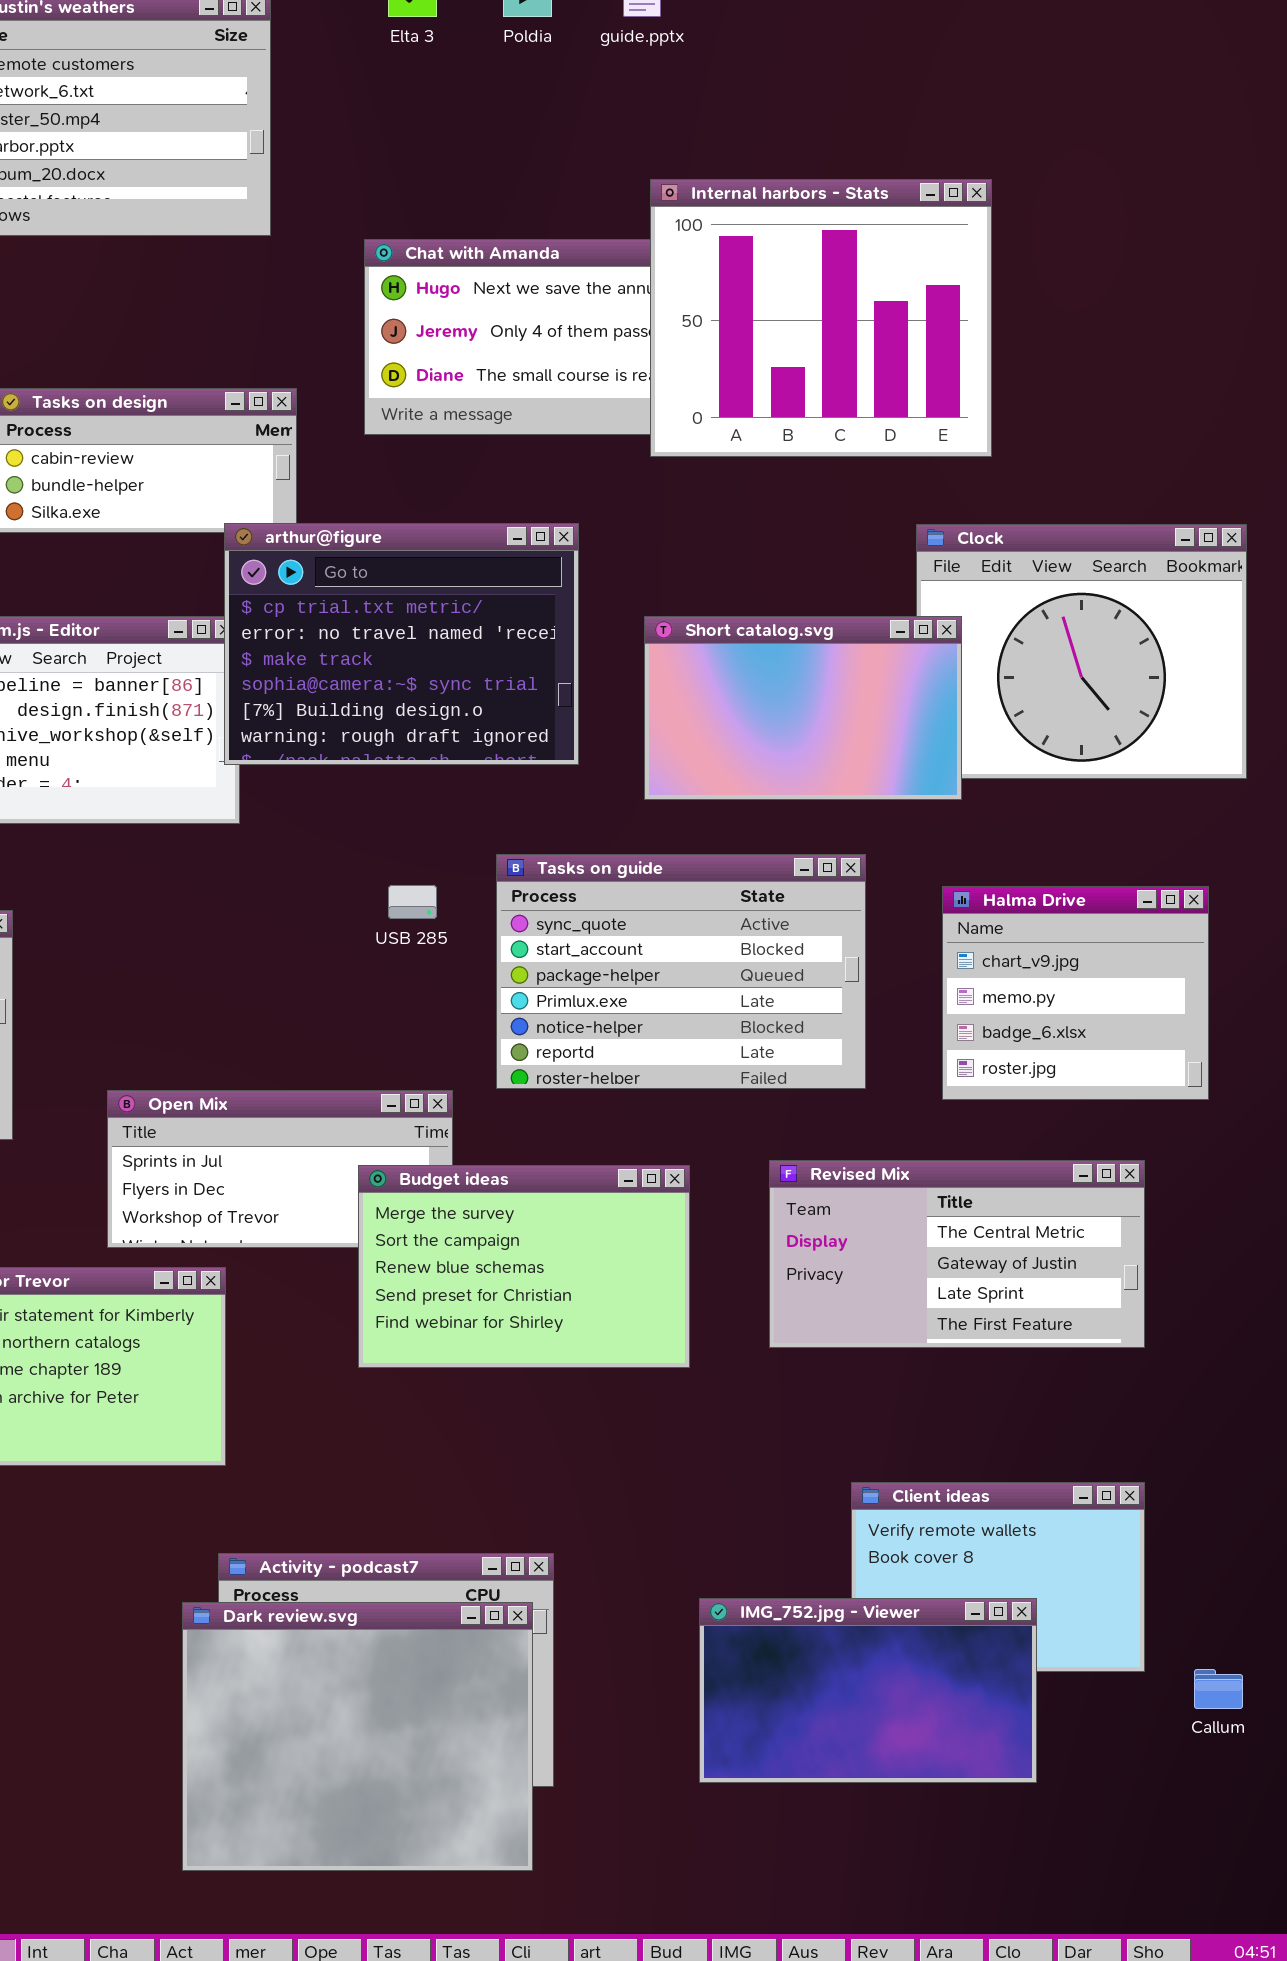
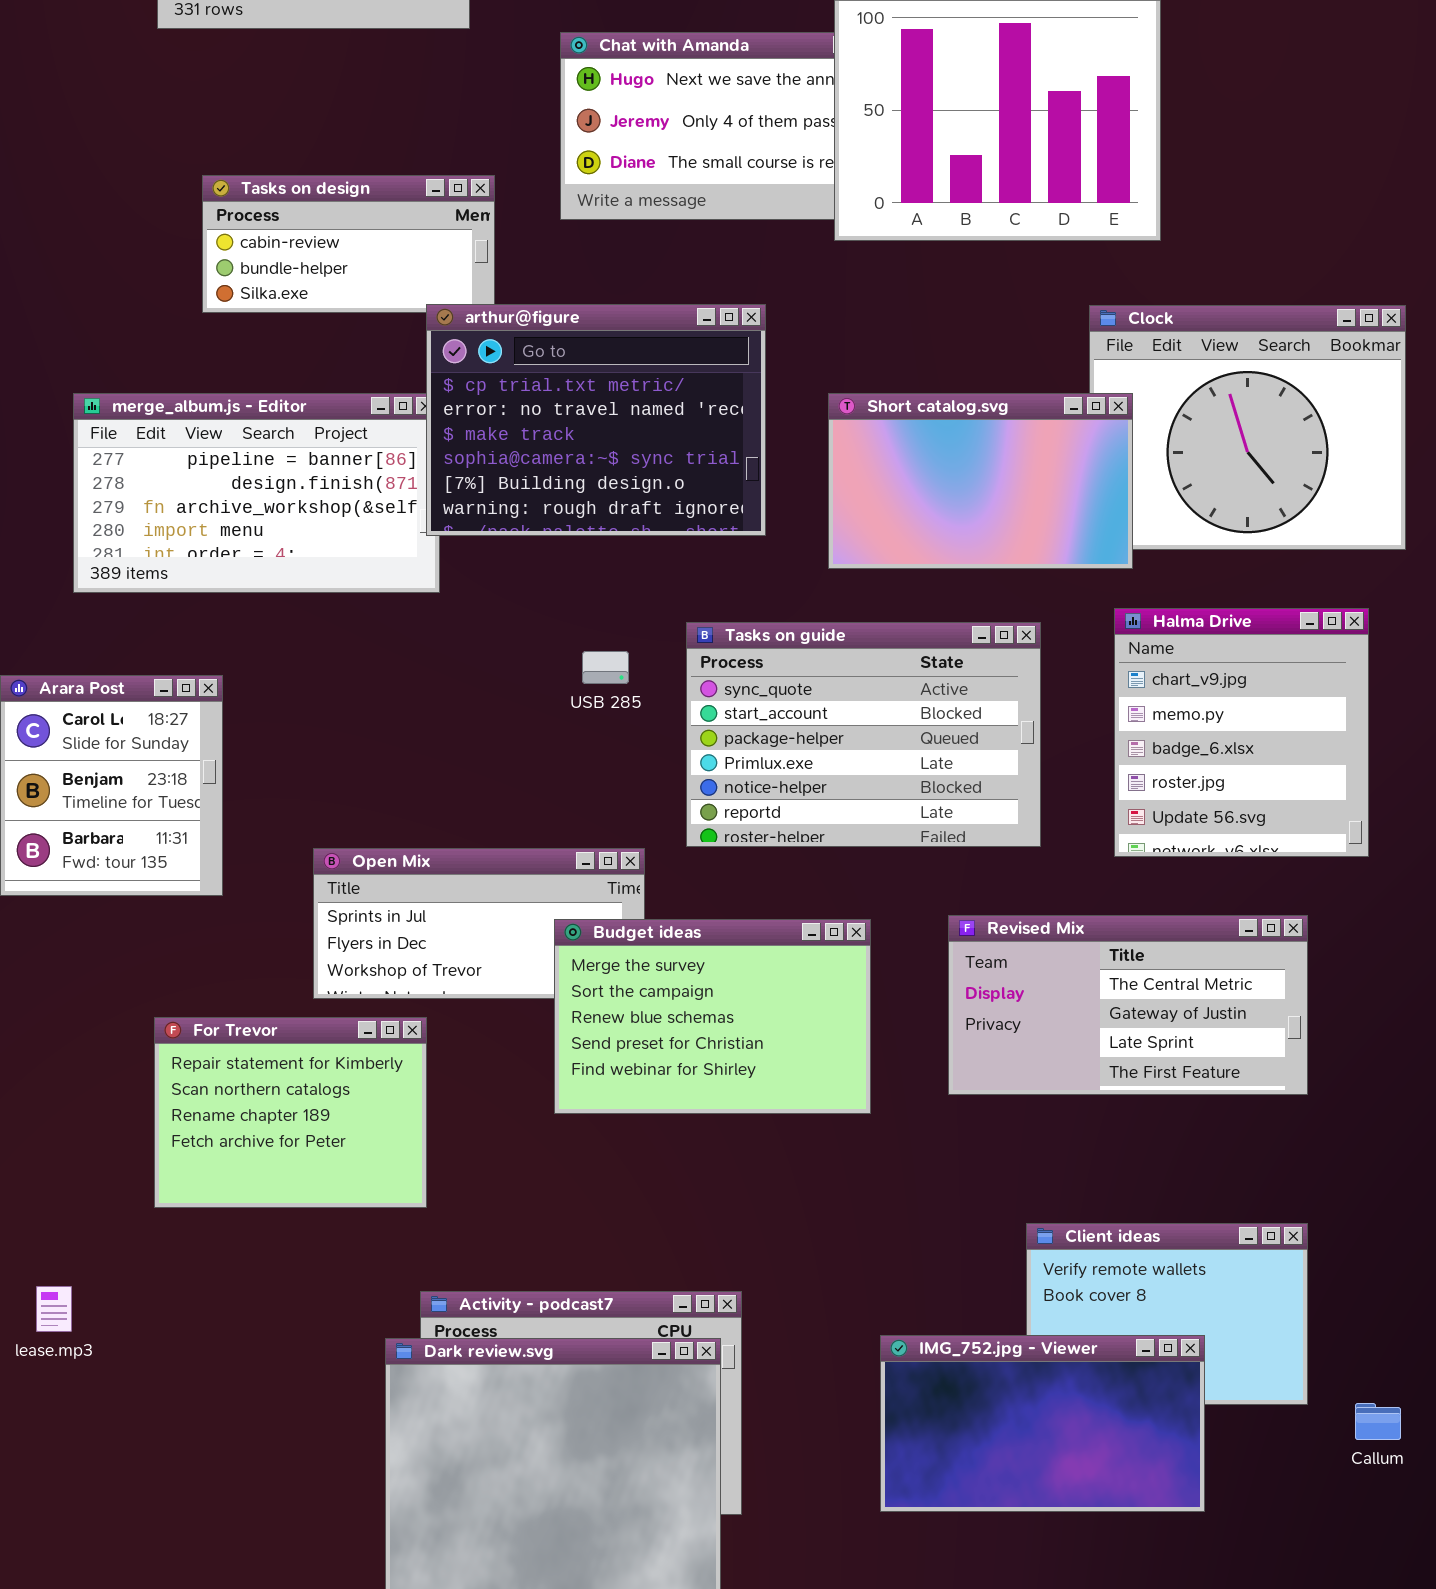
Halma Drive: [942,886,1209,1100] -> [1114,608,1369,857], resized

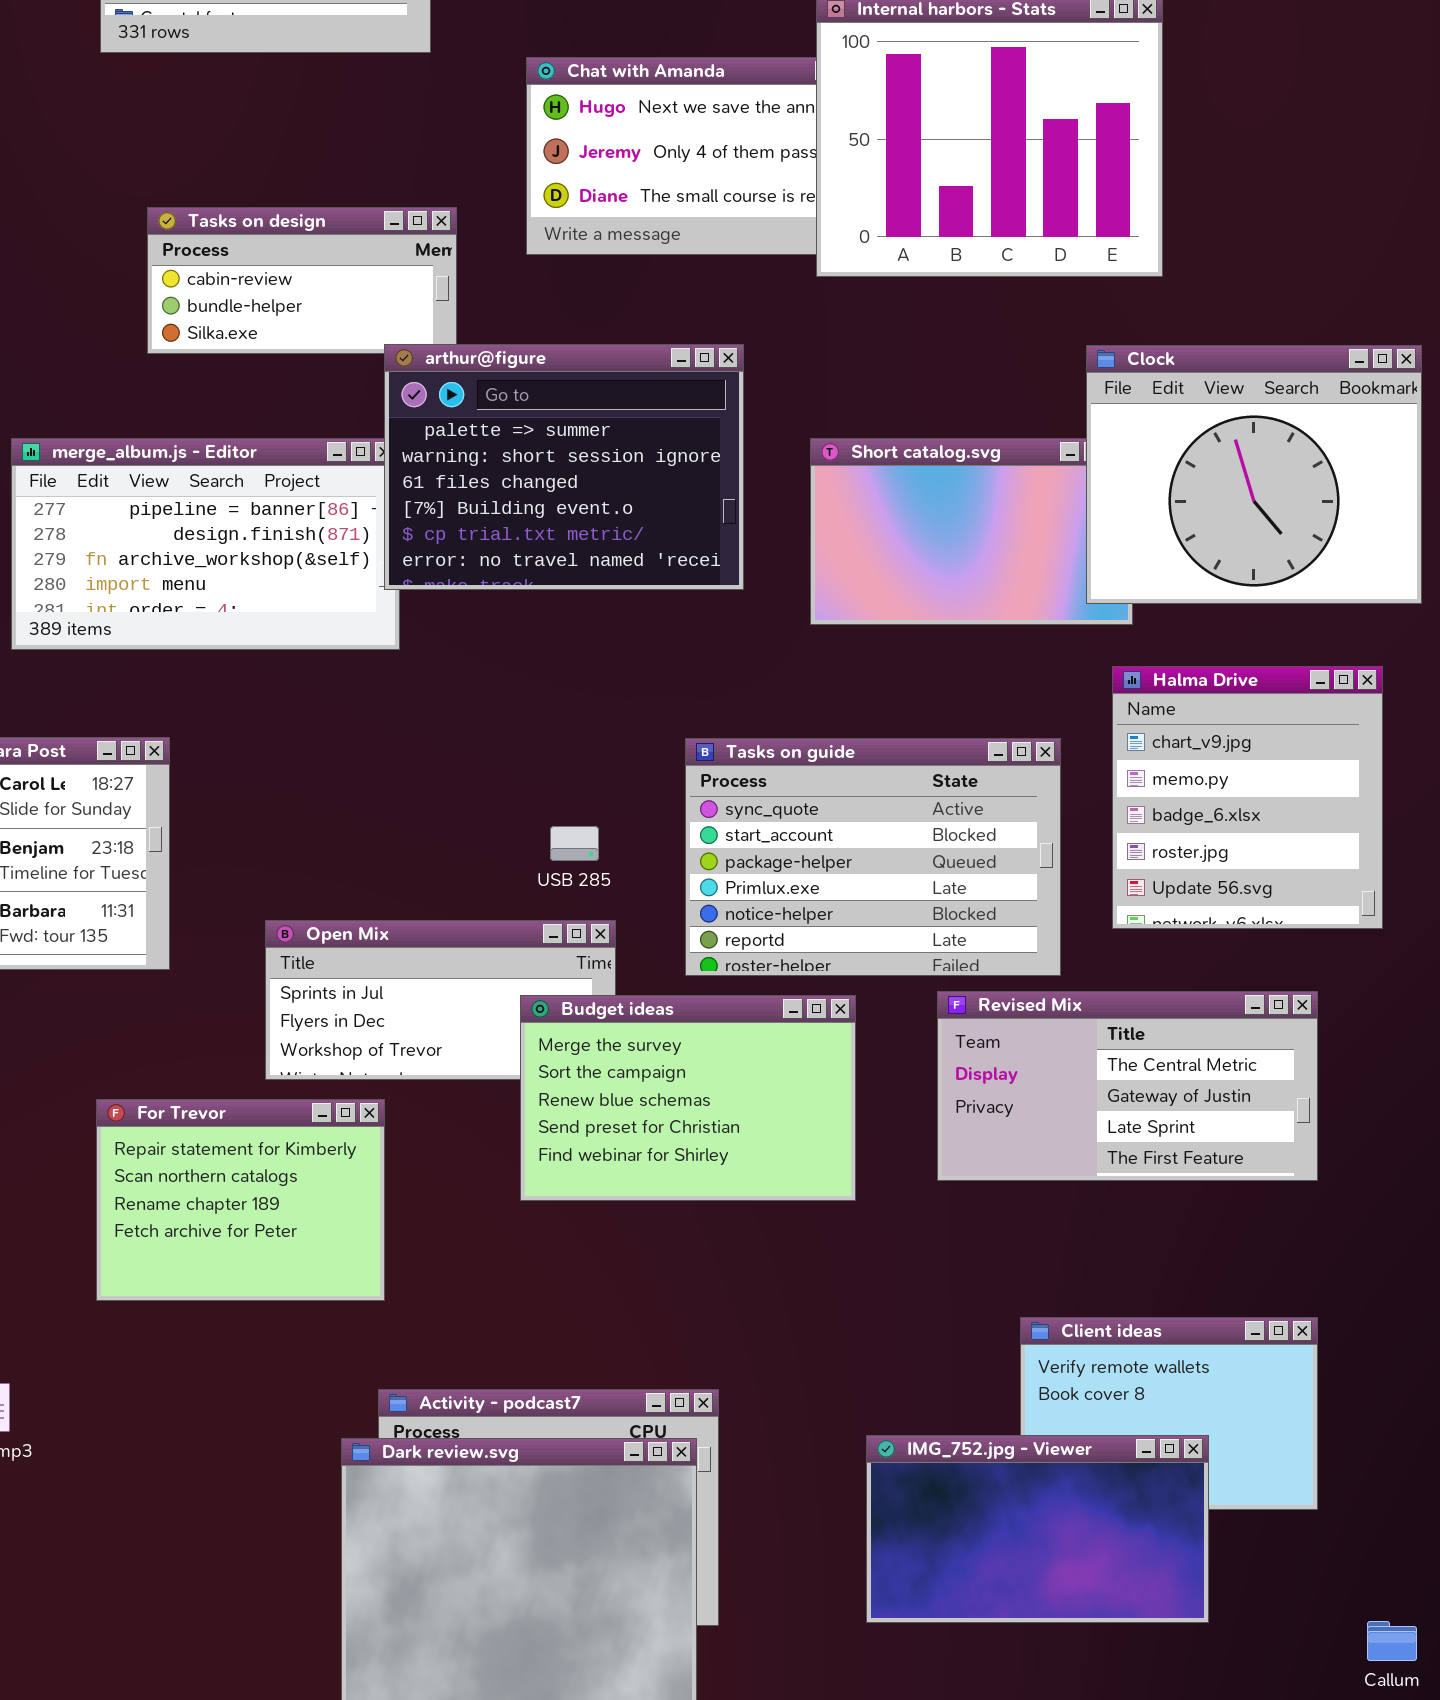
arthur@figure: [426,304,766,536] -> [384,344,744,590], scrolled up 4 rows
Clock: [1089,305,1406,550] -> [1086,345,1422,604], raised
Tasks on guide: [686,622,1041,847] -> [685,738,1061,976], moved
USB 285: [582,651,629,684] -> [550,826,599,861], moved
Callum: [1355,1403,1401,1440] -> [1367,1621,1417,1661], moved

